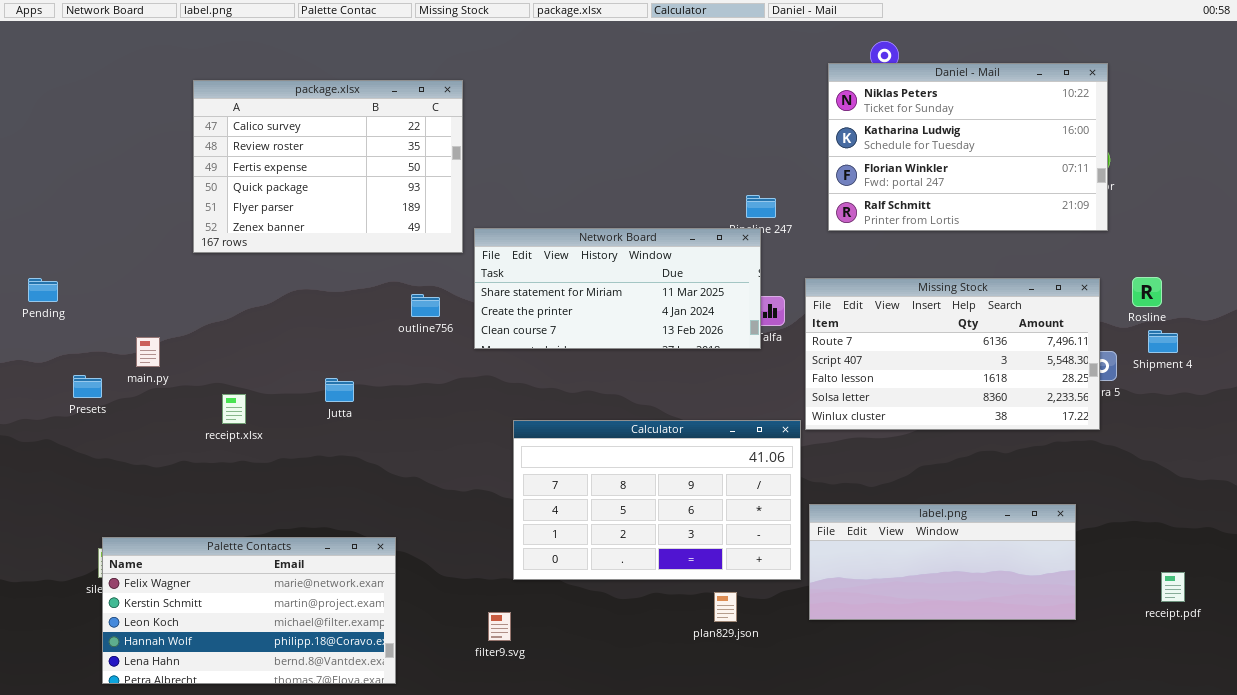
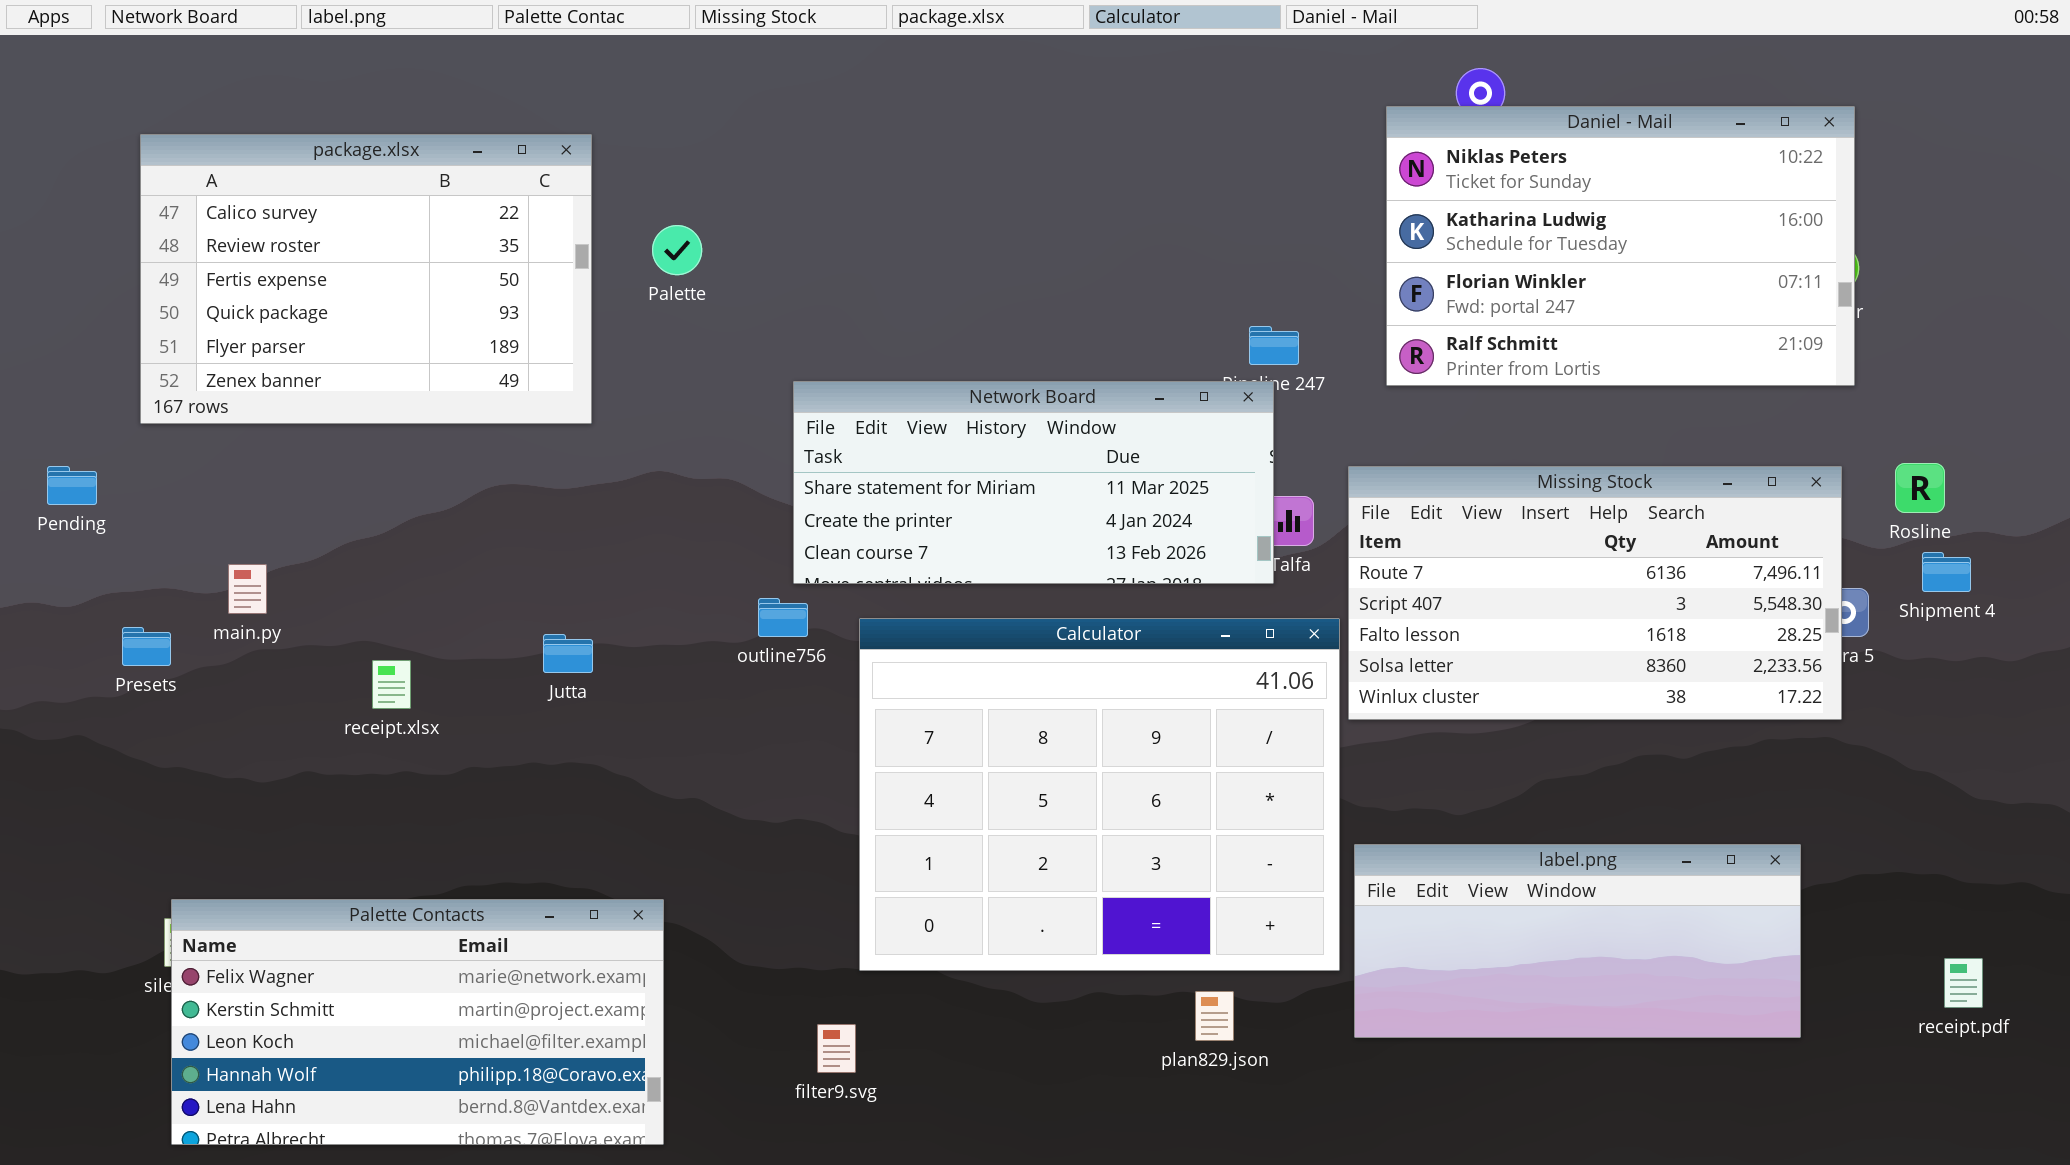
package.xlsx: [193,80,463,253] -> [140,134,592,424], moved
outline756: [411,294,440,317] -> [758,598,808,637], moved
Calculator: [513,420,801,580] -> [859,618,1340,971], resized

